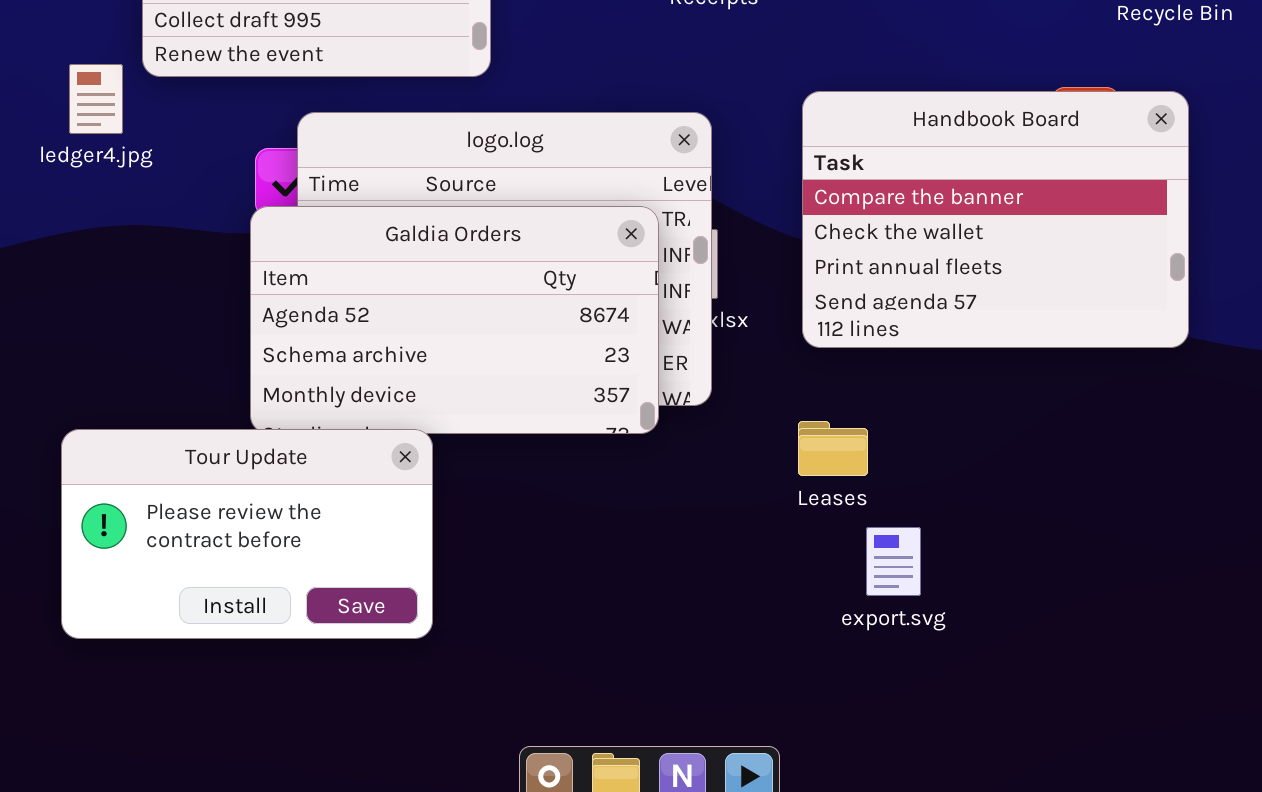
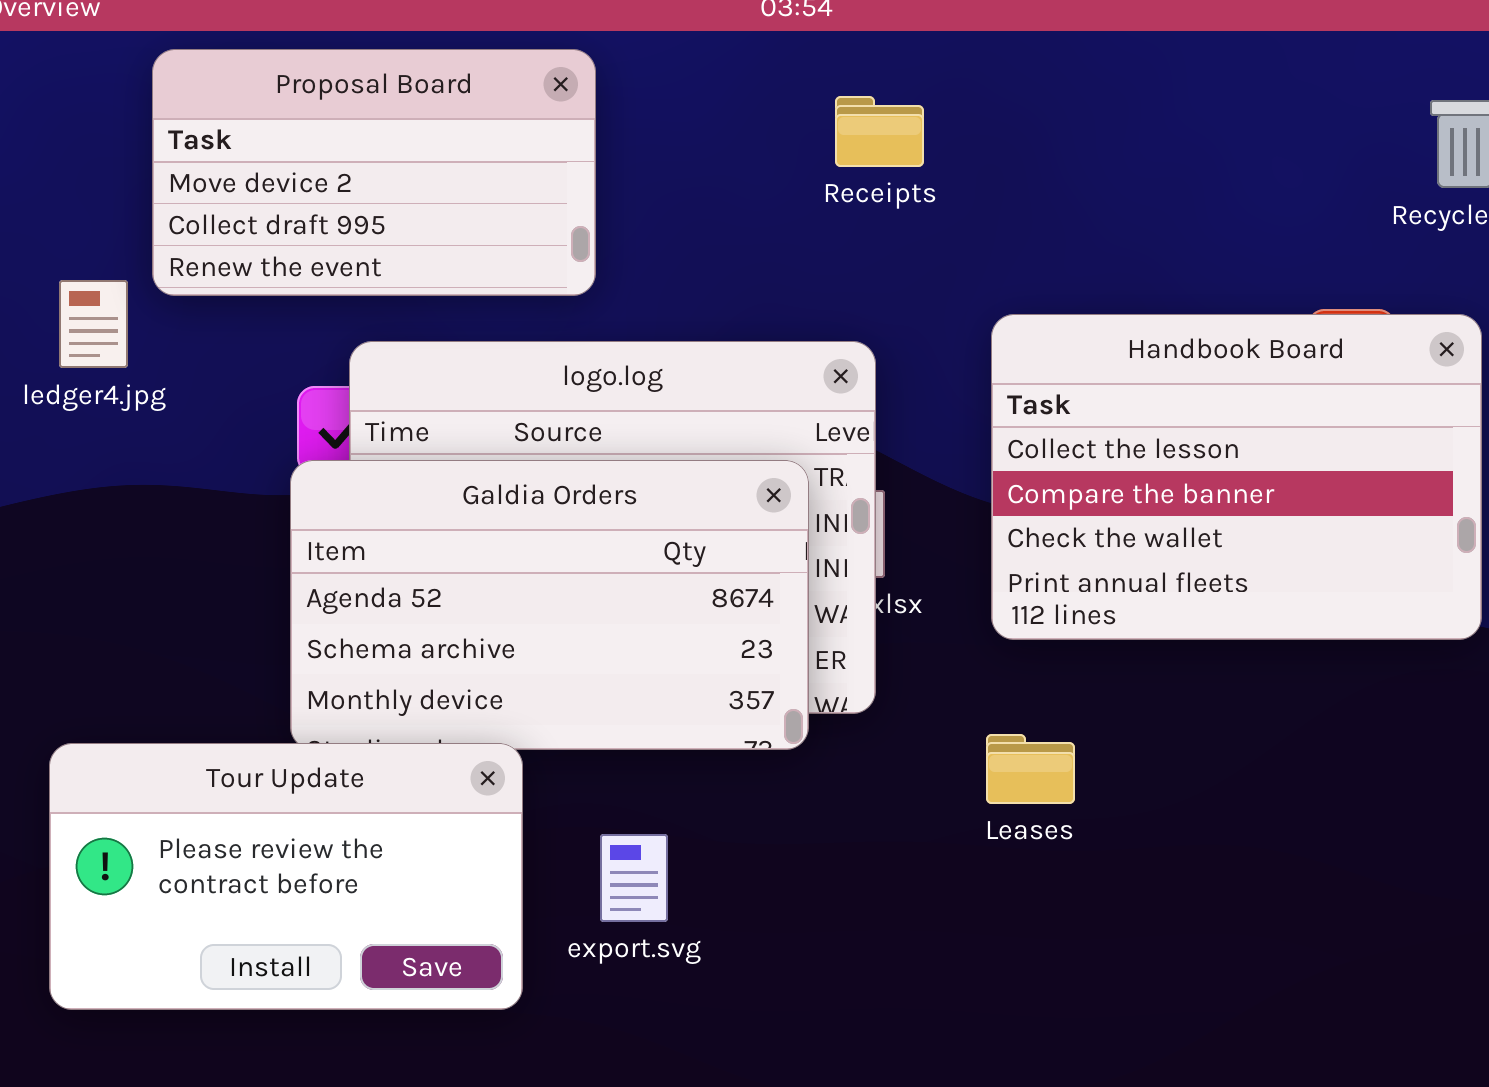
Handbook Board: [802,91,1189,348] -> [991,314,1482,640], scrolled up 1 row
export.svg: [866,527,921,596] -> [600,834,668,922], moved

